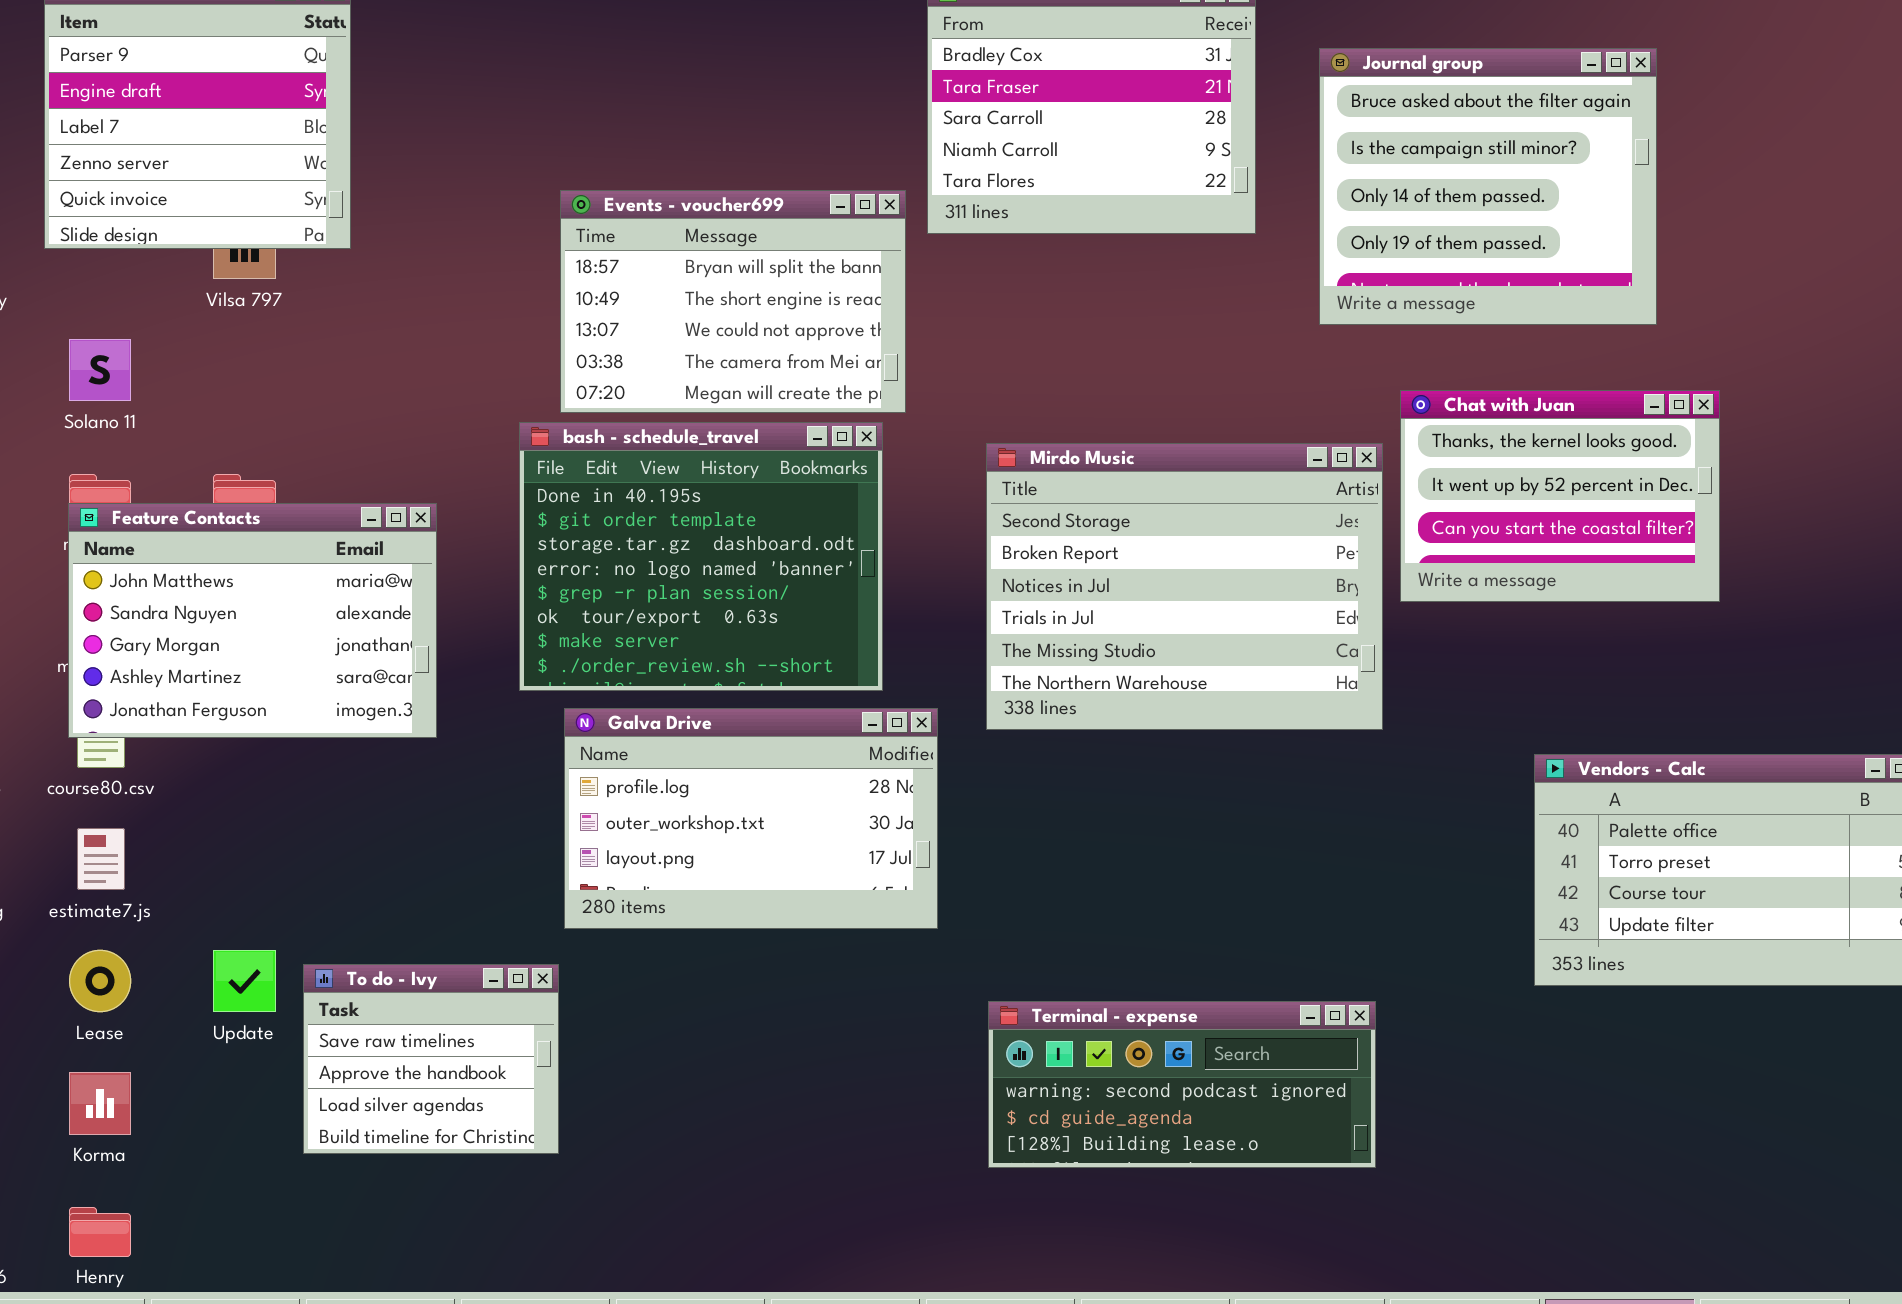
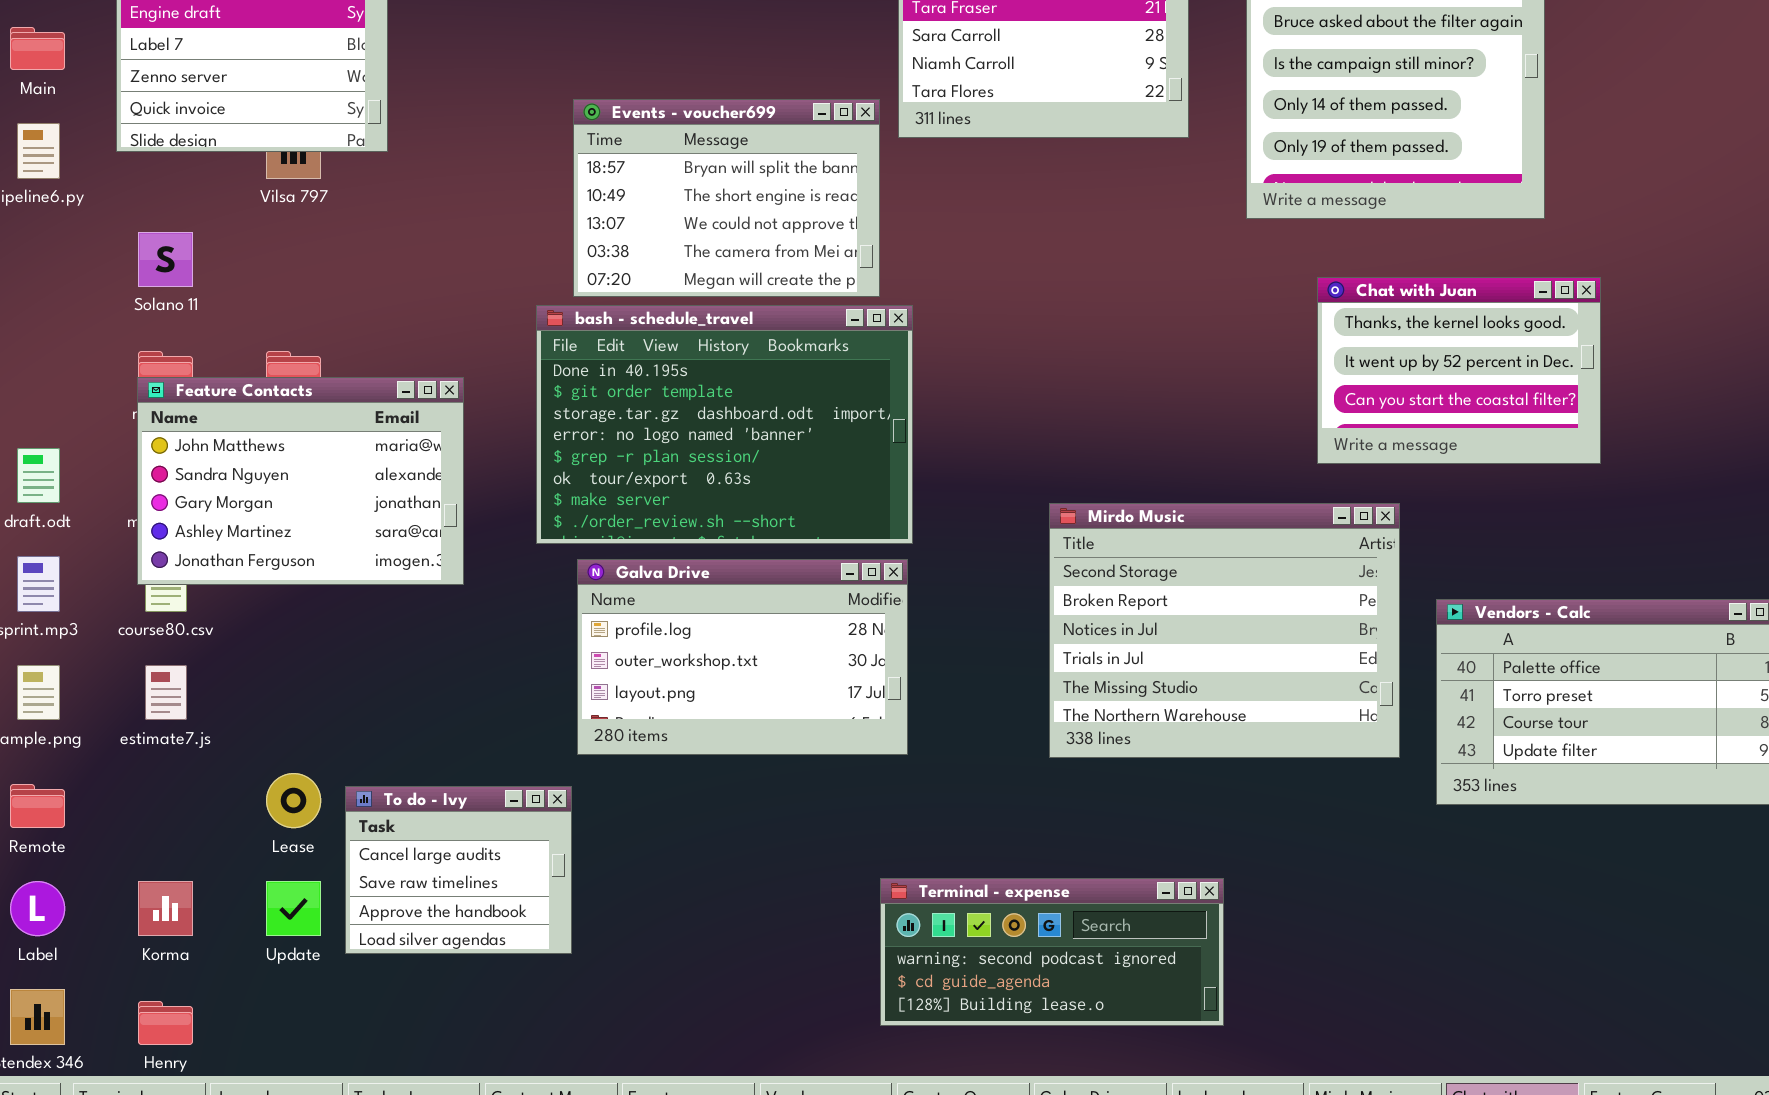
bash - schedule_travel: [519,422,883,691] -> [536,305,913,544], resized
Mirdo Music: [986,443,1383,730] -> [1049,503,1400,758], moved
Lease: [69,950,131,1012] -> [266,773,321,828], moved
Update: [213,950,276,1012] -> [266,881,321,936], moved
To do - Ivy: [303,964,559,1154] -> [345,786,572,954], scrolled up 1 row
Terminal - expense: [988,1001,1376,1168] -> [880,878,1224,1026], moved

